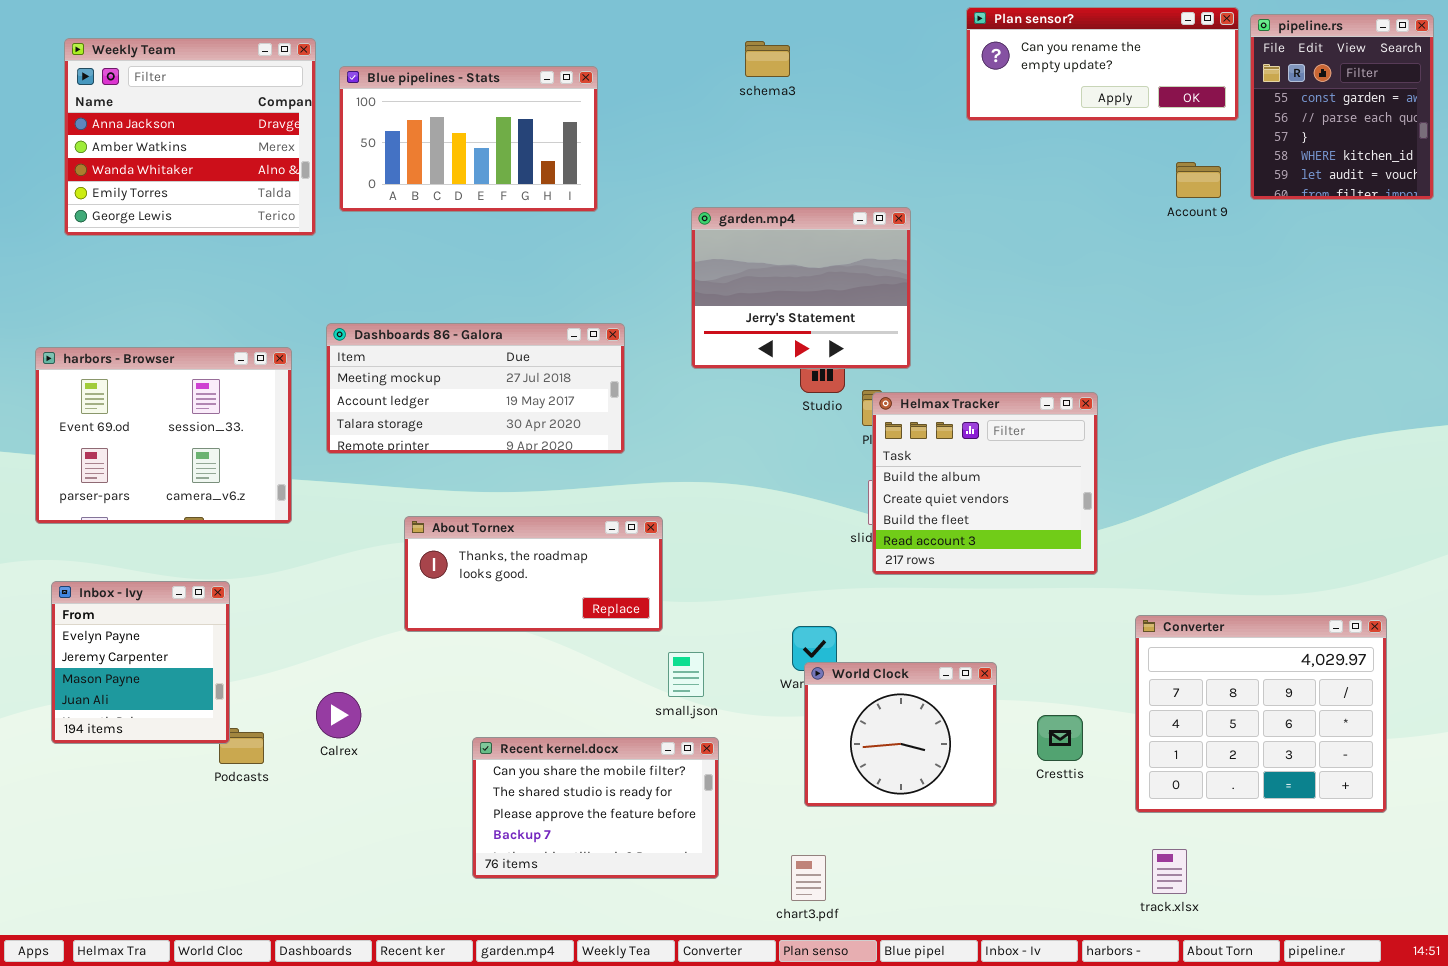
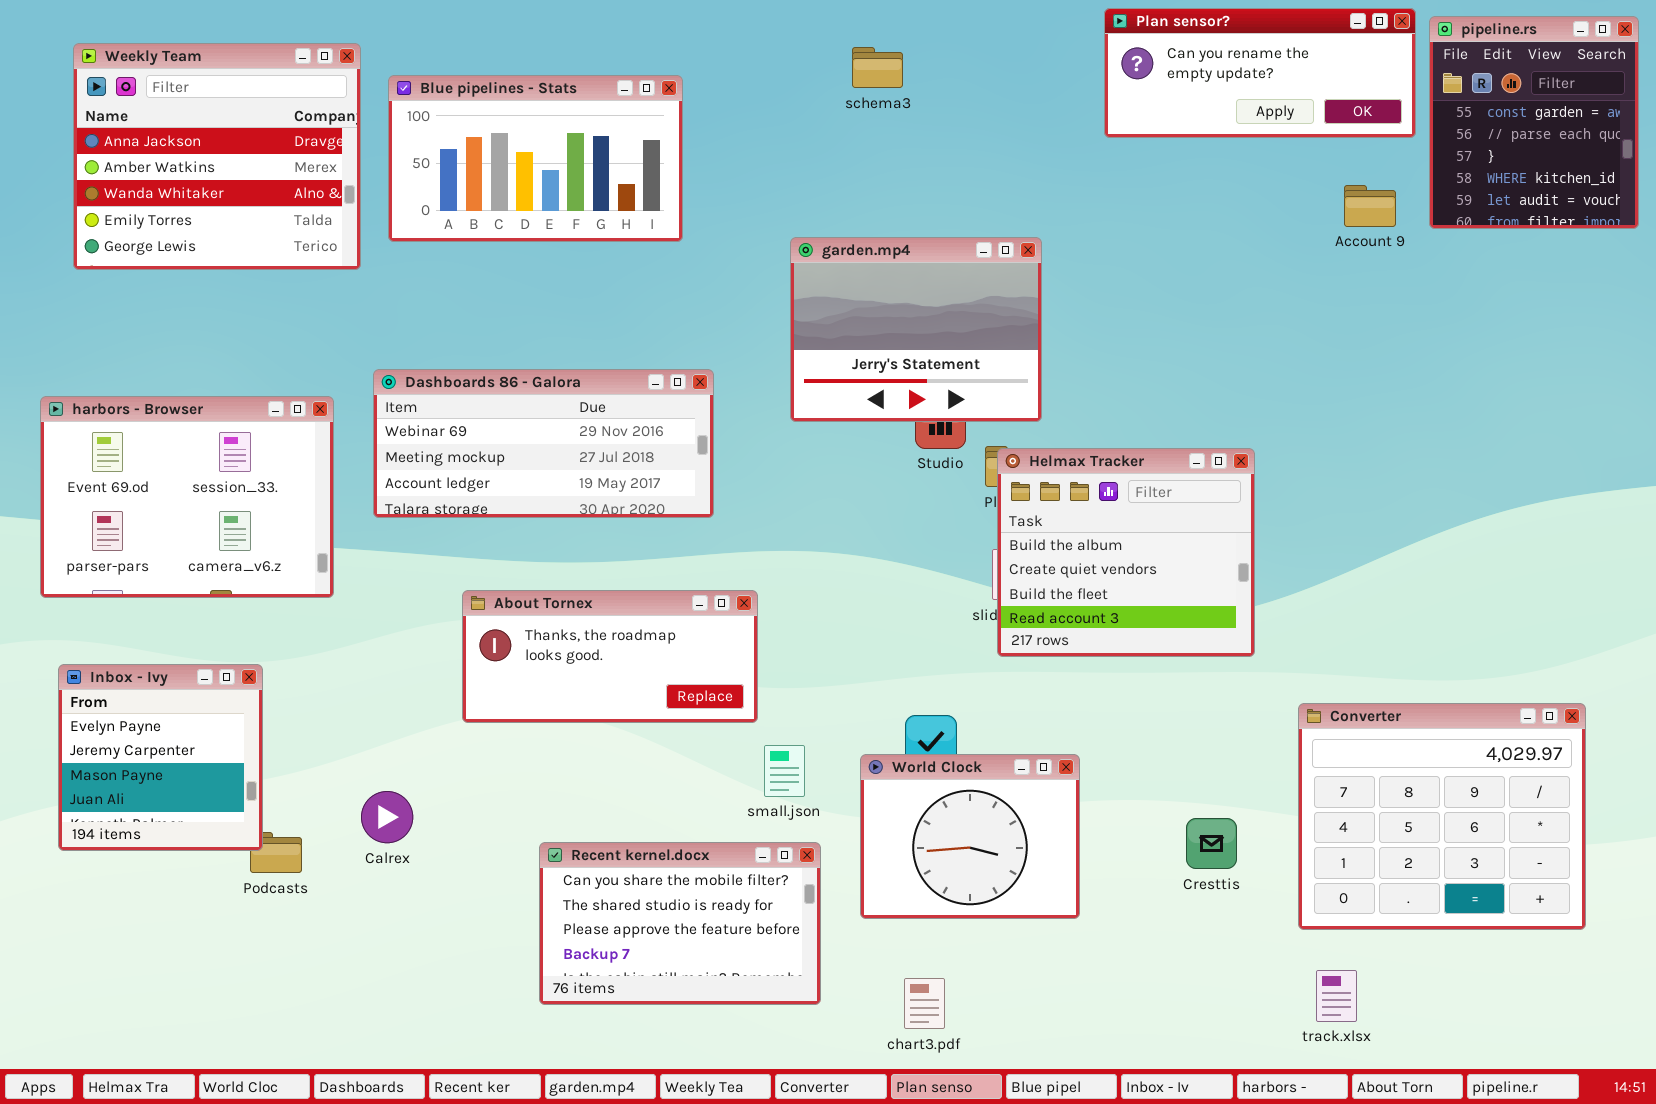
Dashboards 86 - Galora: [326,323,625,454] -> [373,369,714,518], scrolled up 1 row
World Clock: [804,662,997,807] -> [860,754,1080,919], moved

